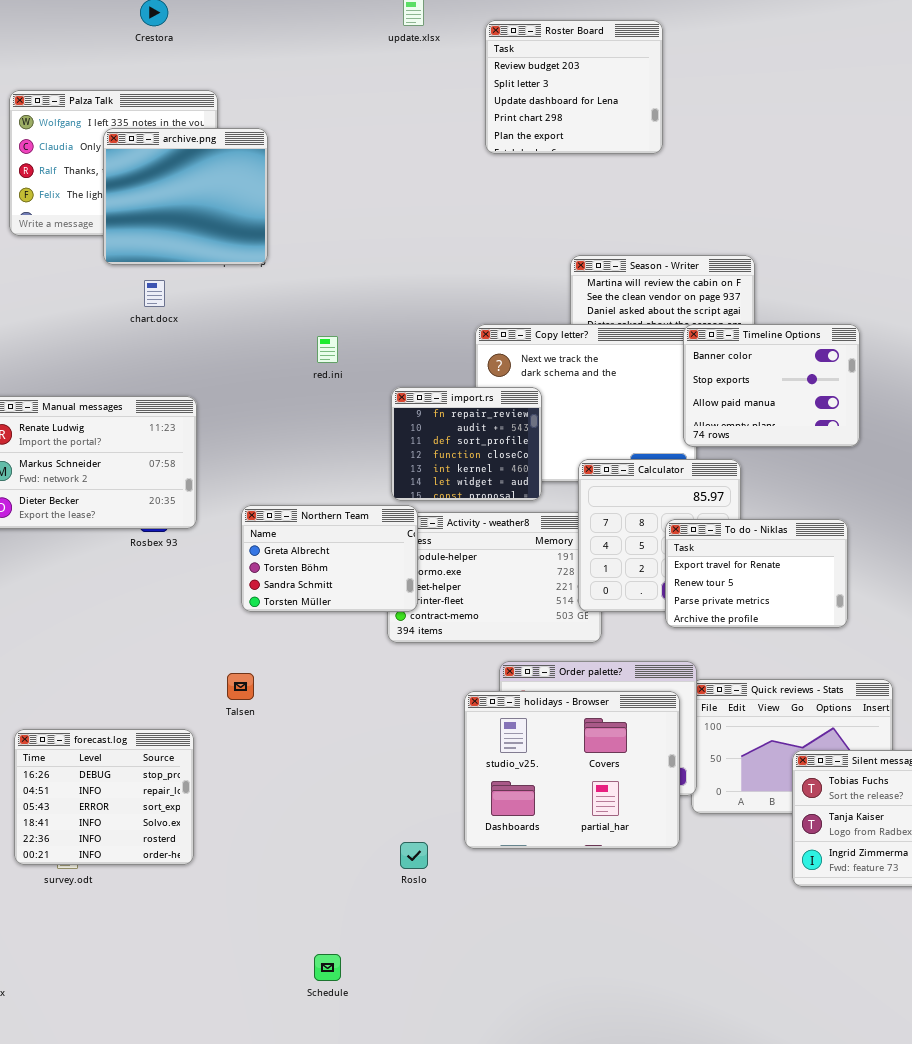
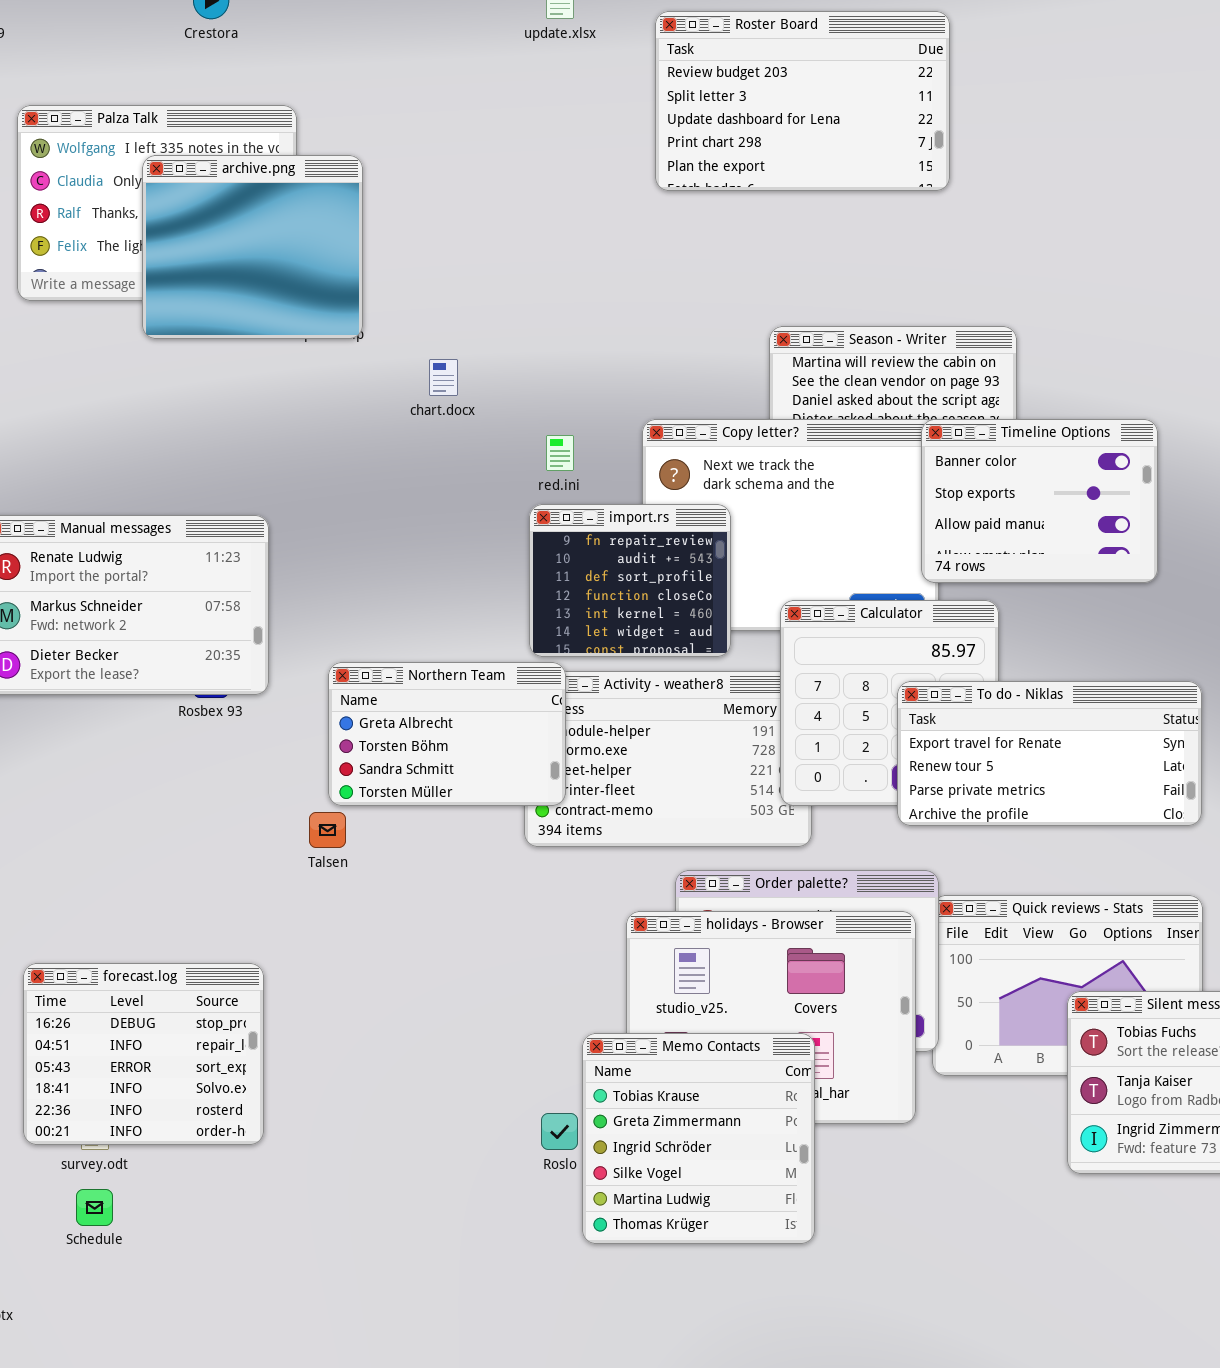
Roster Board: [485,20,663,154] -> [655,11,950,191], resized
chart.docx: [144,280,165,307] -> [429,359,458,396], moved
red.ini: [317,336,338,363] -> [546,435,574,471], moved
To do - Niklas: [665,519,848,628] -> [897,681,1202,826], resized
Talsen: [227,673,254,700] -> [309,812,346,848], moved
Memo Contacts: none -> [582,1033,815,1244], opened
Schedule: [314,954,341,981] -> [76,1189,113,1226], moved

